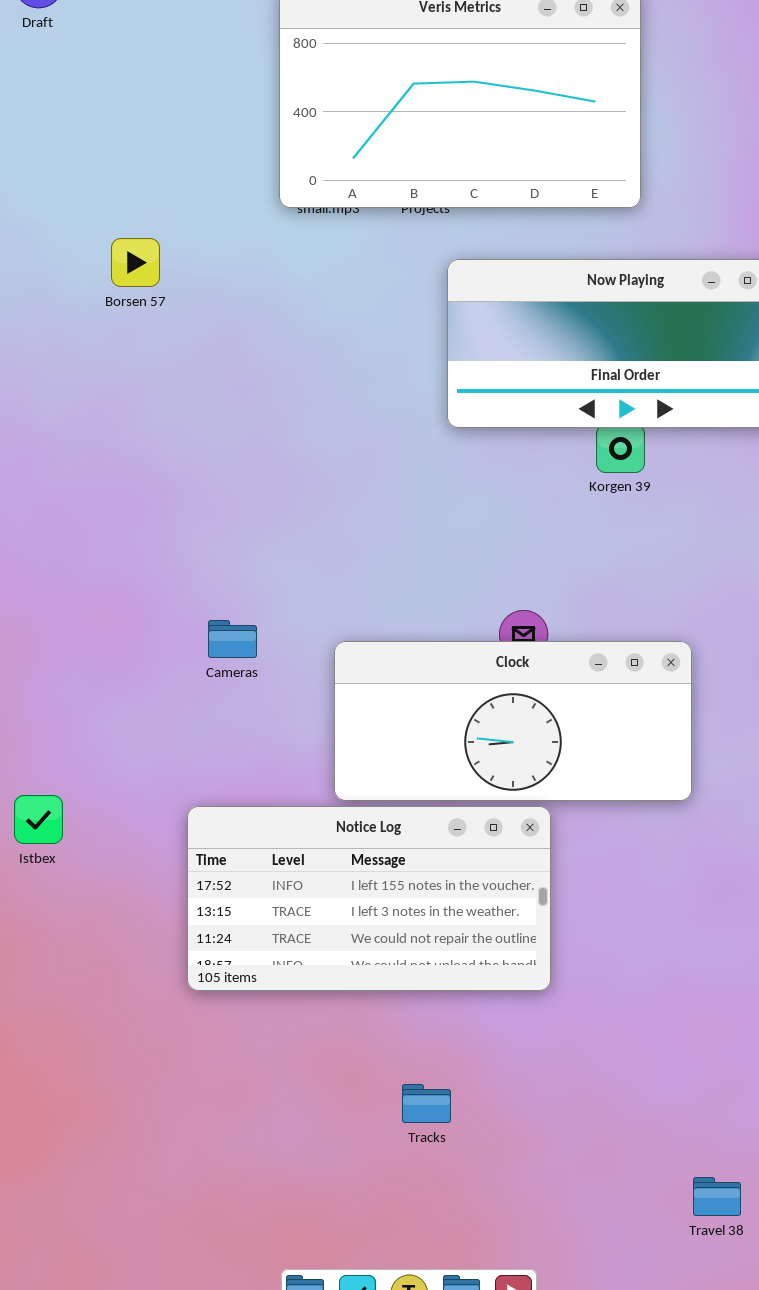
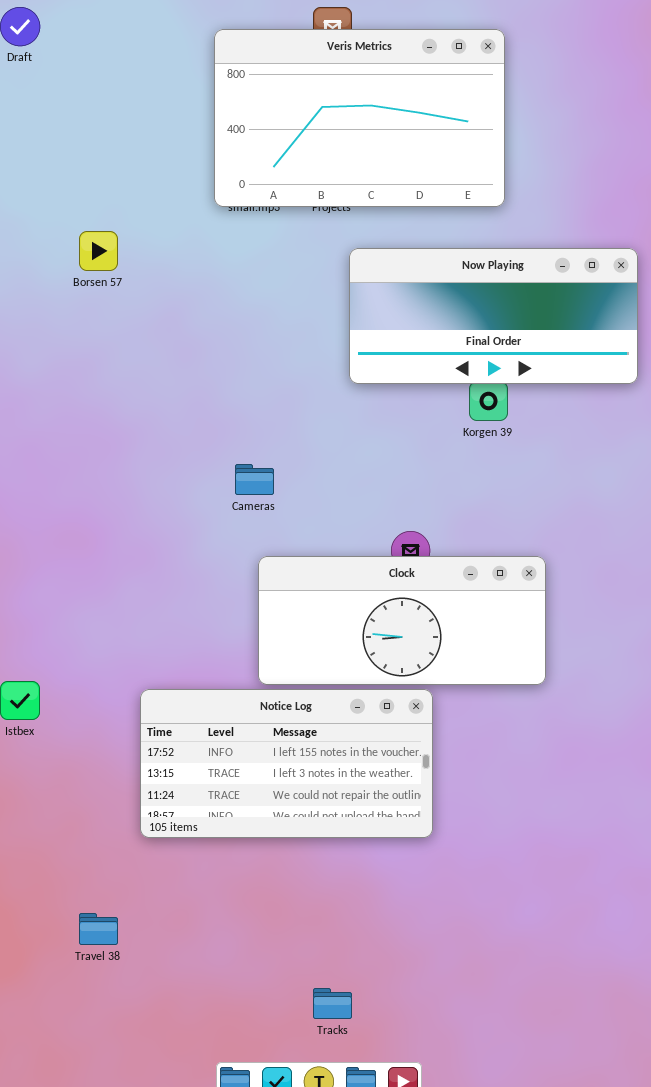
Cameras: [208,620,257,658] -> [235,464,274,495], moved
Tracks: [402,1084,451,1123] -> [313,988,352,1019], moved
Travel 38: [693,1177,741,1216] -> [79,913,118,945], moved

